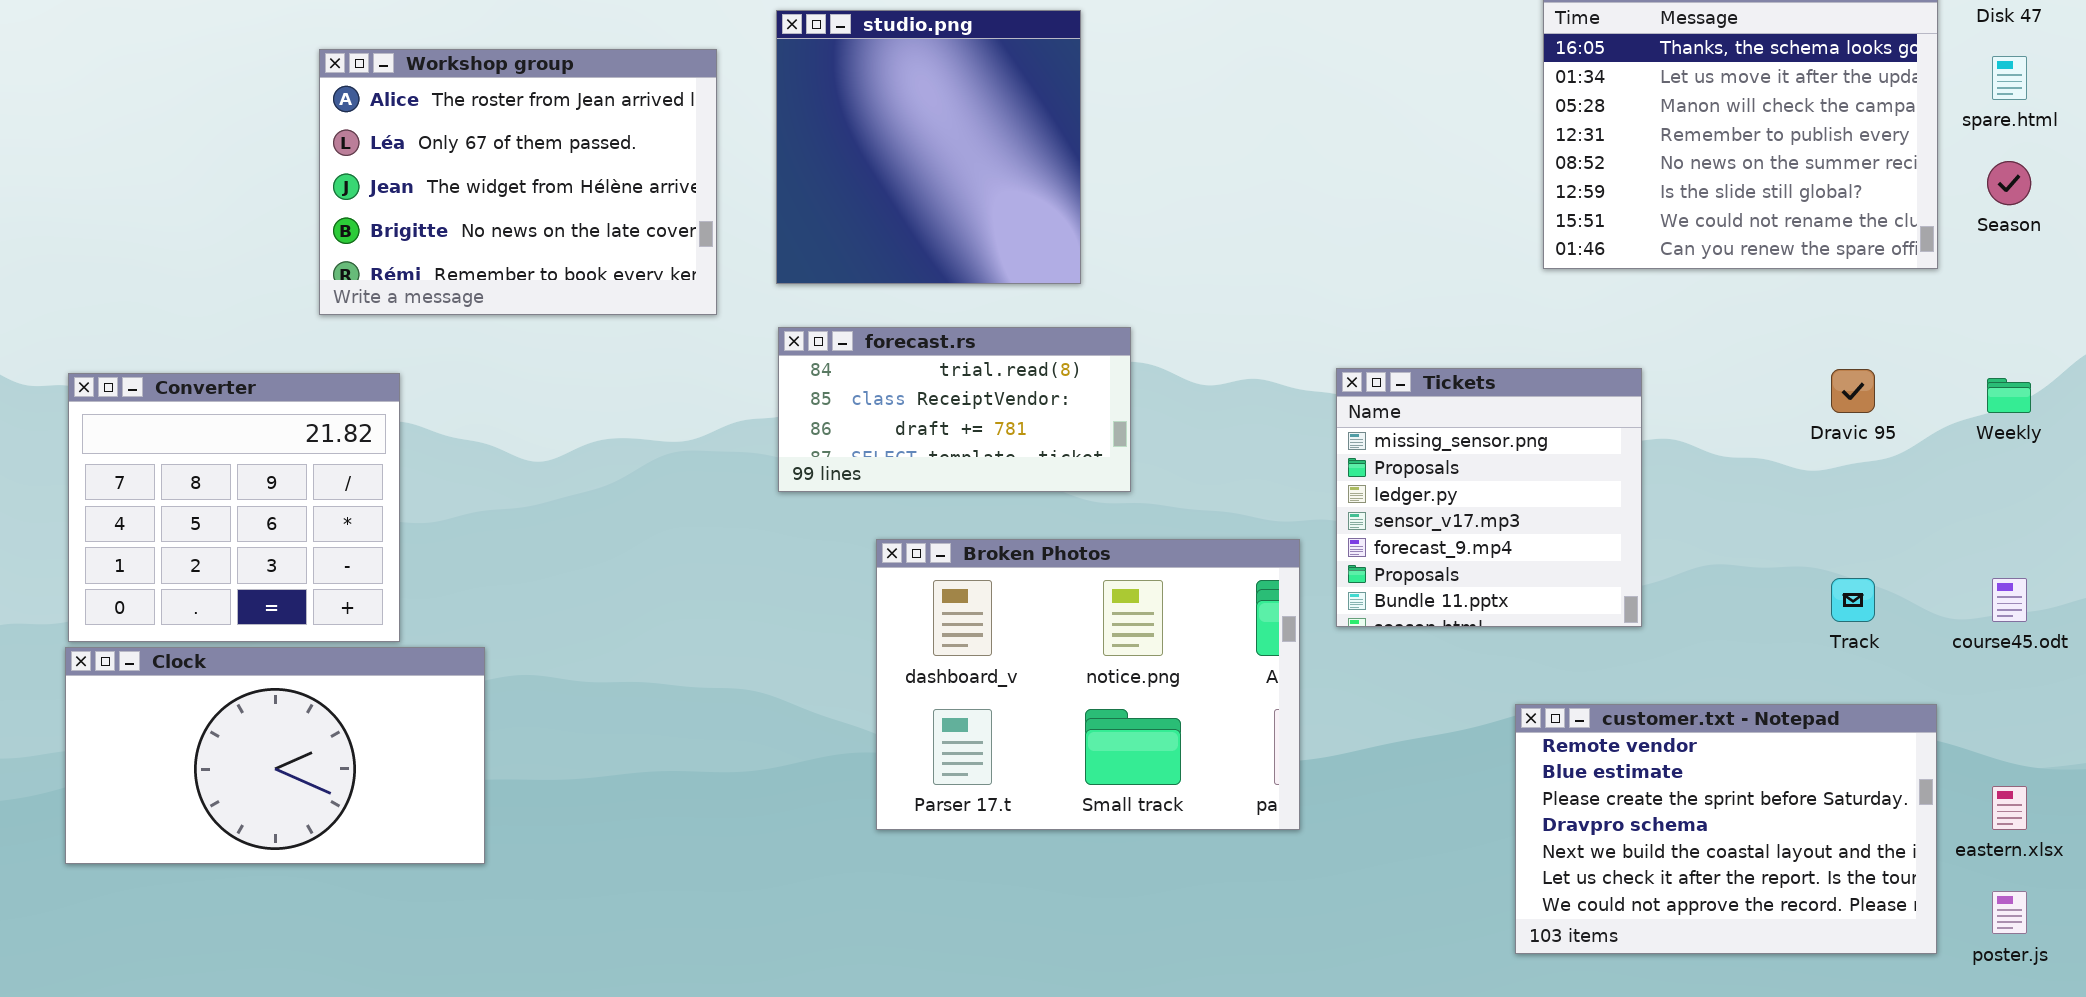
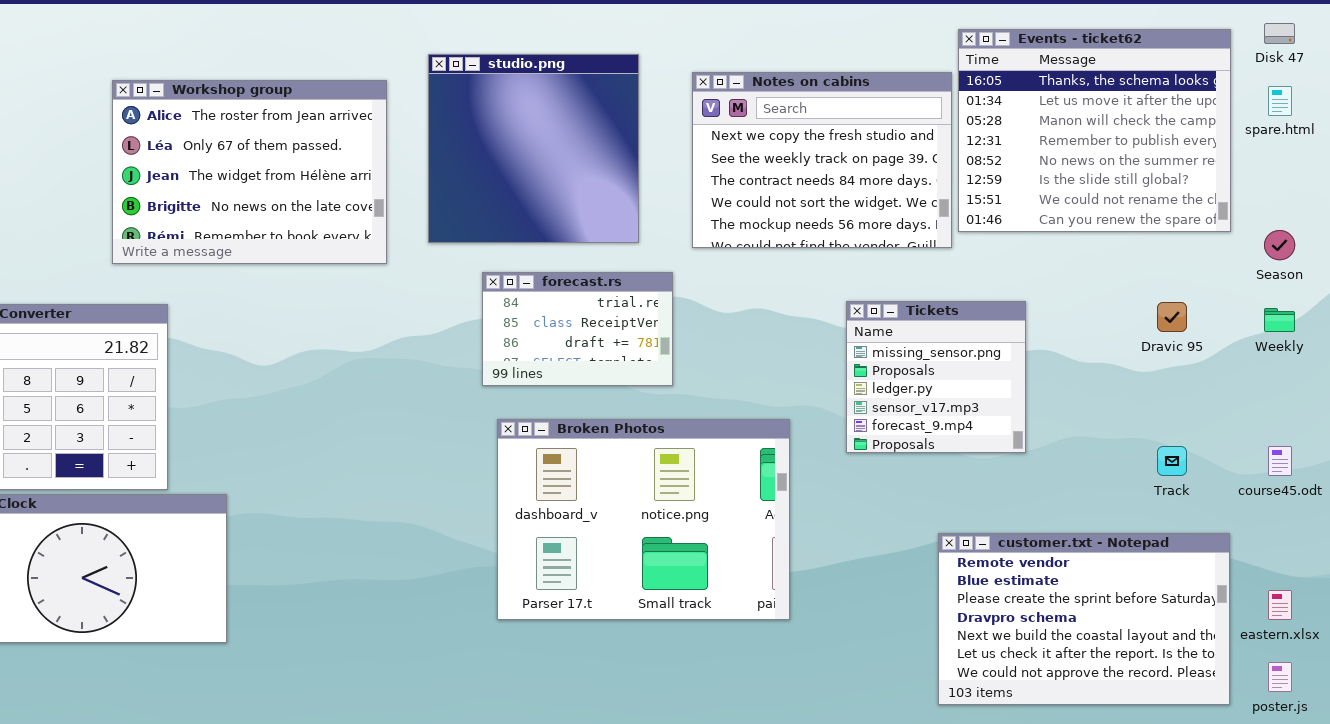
Notes on cabins: none -> [692,72,952,248], opened
Season: [1987,161,2031,205] -> [1264,230,1295,260], moved
forecast.rs: [778,327,1131,492] -> [482,272,673,386], resized
Tickets: [1336,368,1642,627] -> [846,301,1026,453], resized

